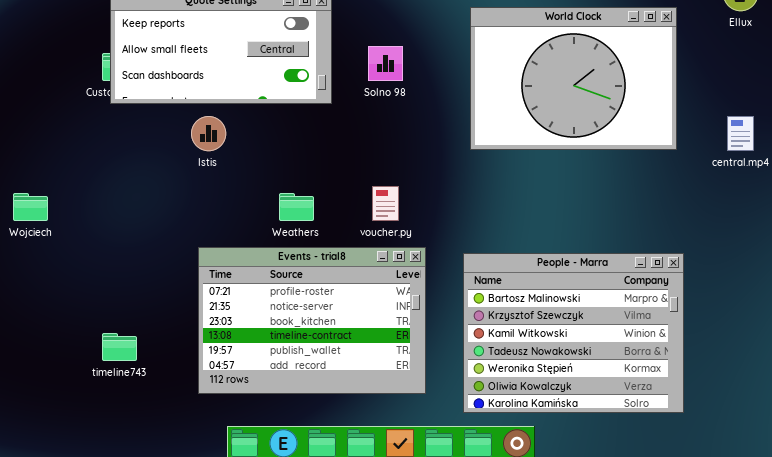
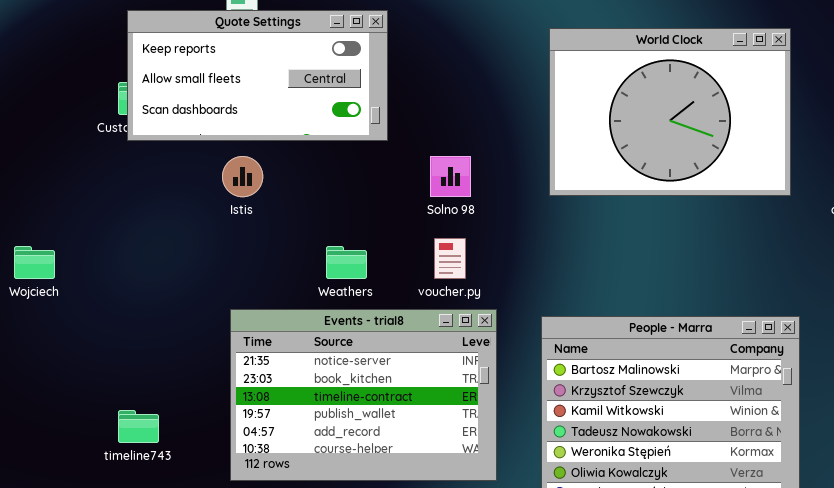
Solno 98: [368,46,403,81] -> [430,156,471,197], moved
Events - trial8: [198,247,426,394] -> [230,309,497,481], scrolled down 1 row

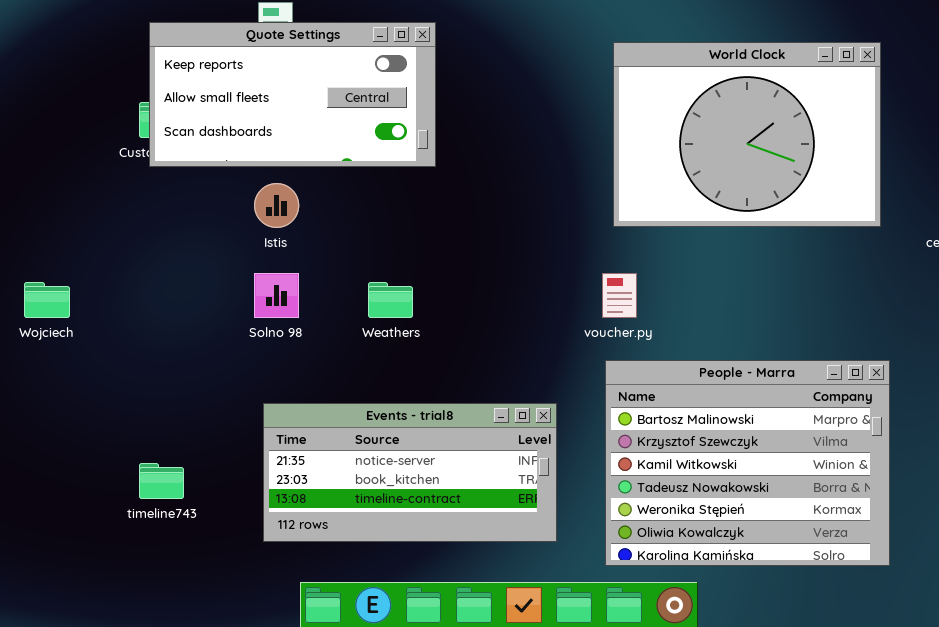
Solno 98: [430,156,471,197] -> [254,273,299,318], moved
voucher.py: [434,238,466,279] -> [602,273,637,318], moved
Events - trial8: [230,309,497,481] -> [263,403,557,542], resized

